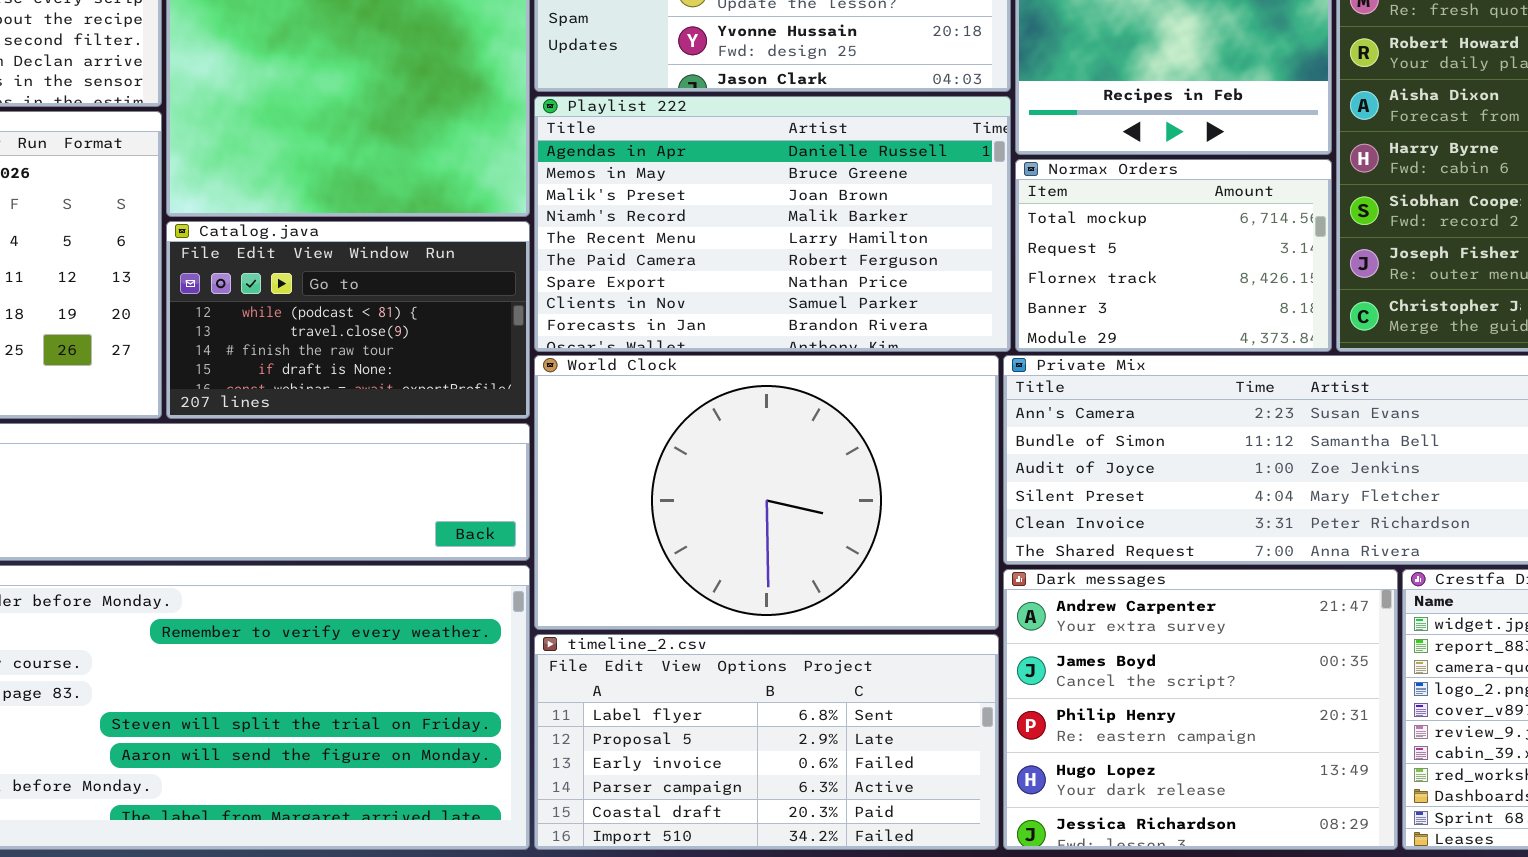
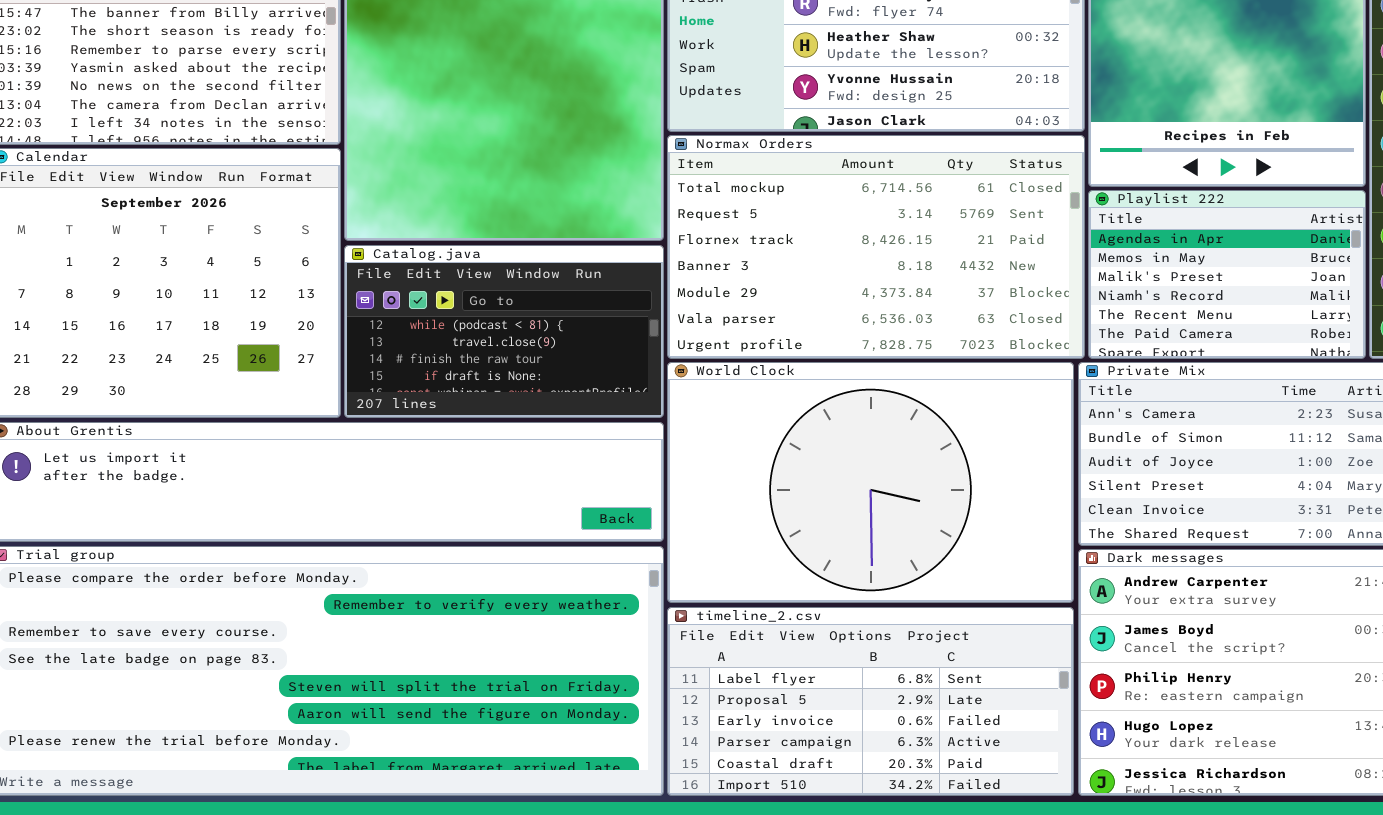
Playlist 222: [534,96,1011,352] -> [1088,190,1366,359], moved, resized
Normax Orders: [1015,159,1332,352] -> [667,135,1085,359], moved, resized

